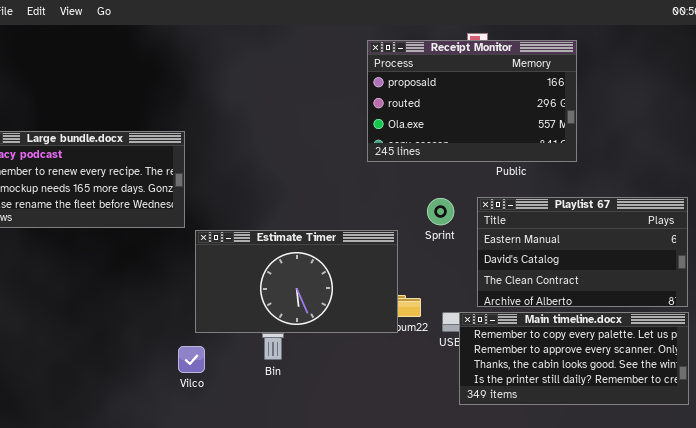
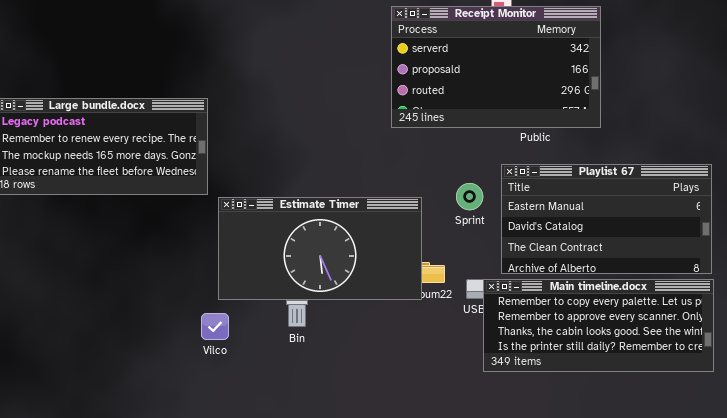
Receipt Monitor: [367,40,577,162] -> [391,6,601,128], scrolled up 1 row
Sprint: [427,198,454,225] -> [456,183,483,210], moved

